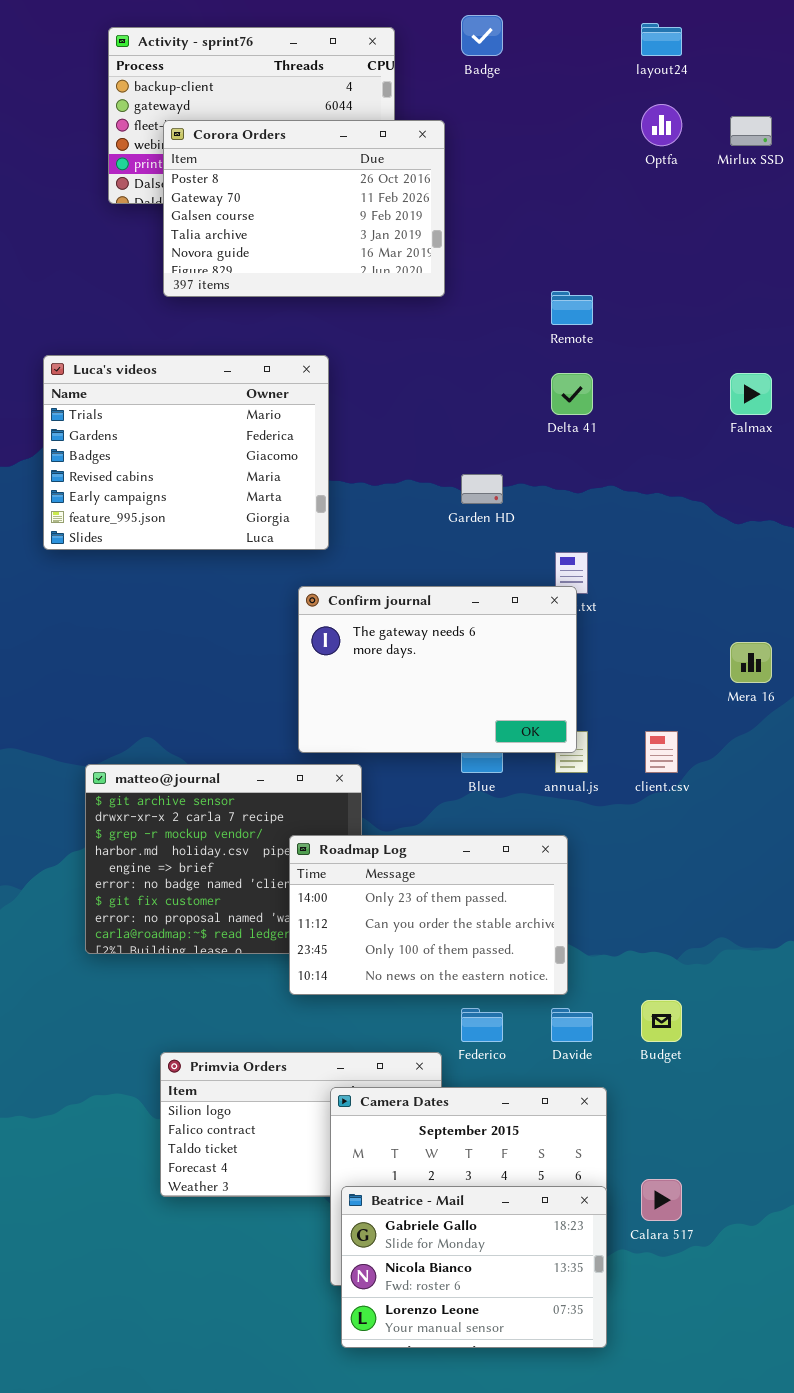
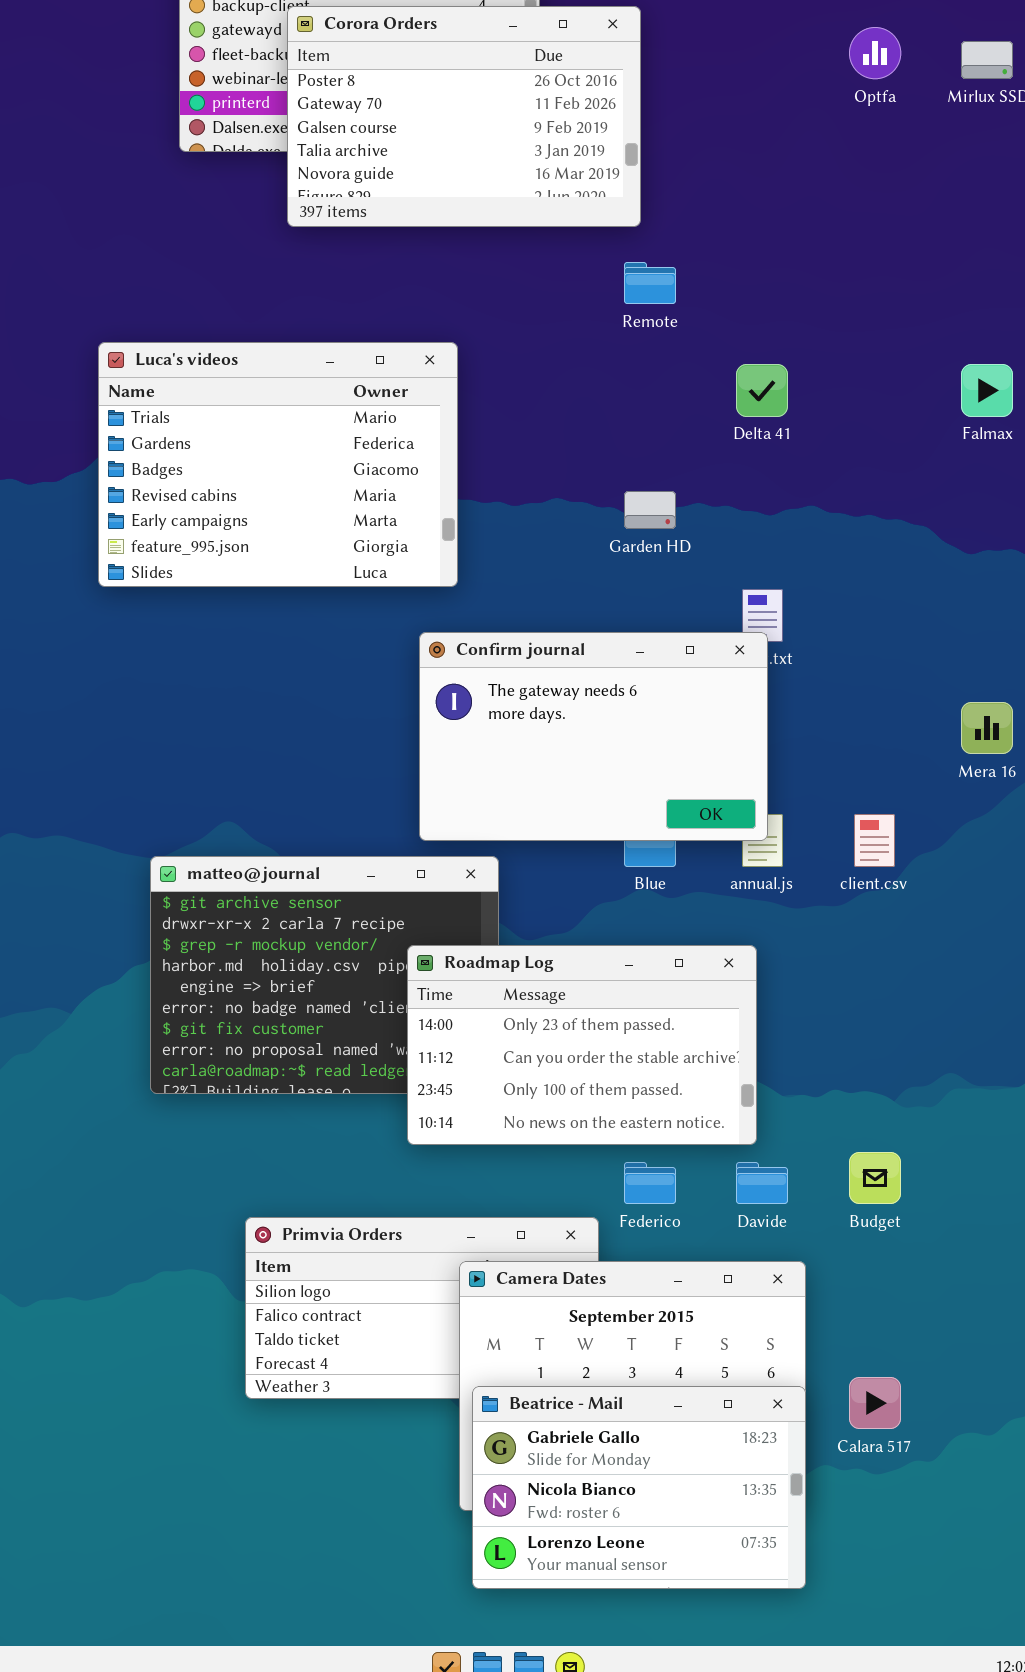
Corora Orders: [163,120,445,297] -> [287,6,641,227], moved
Remote: [551,291,593,325] -> [624,262,676,304], moved

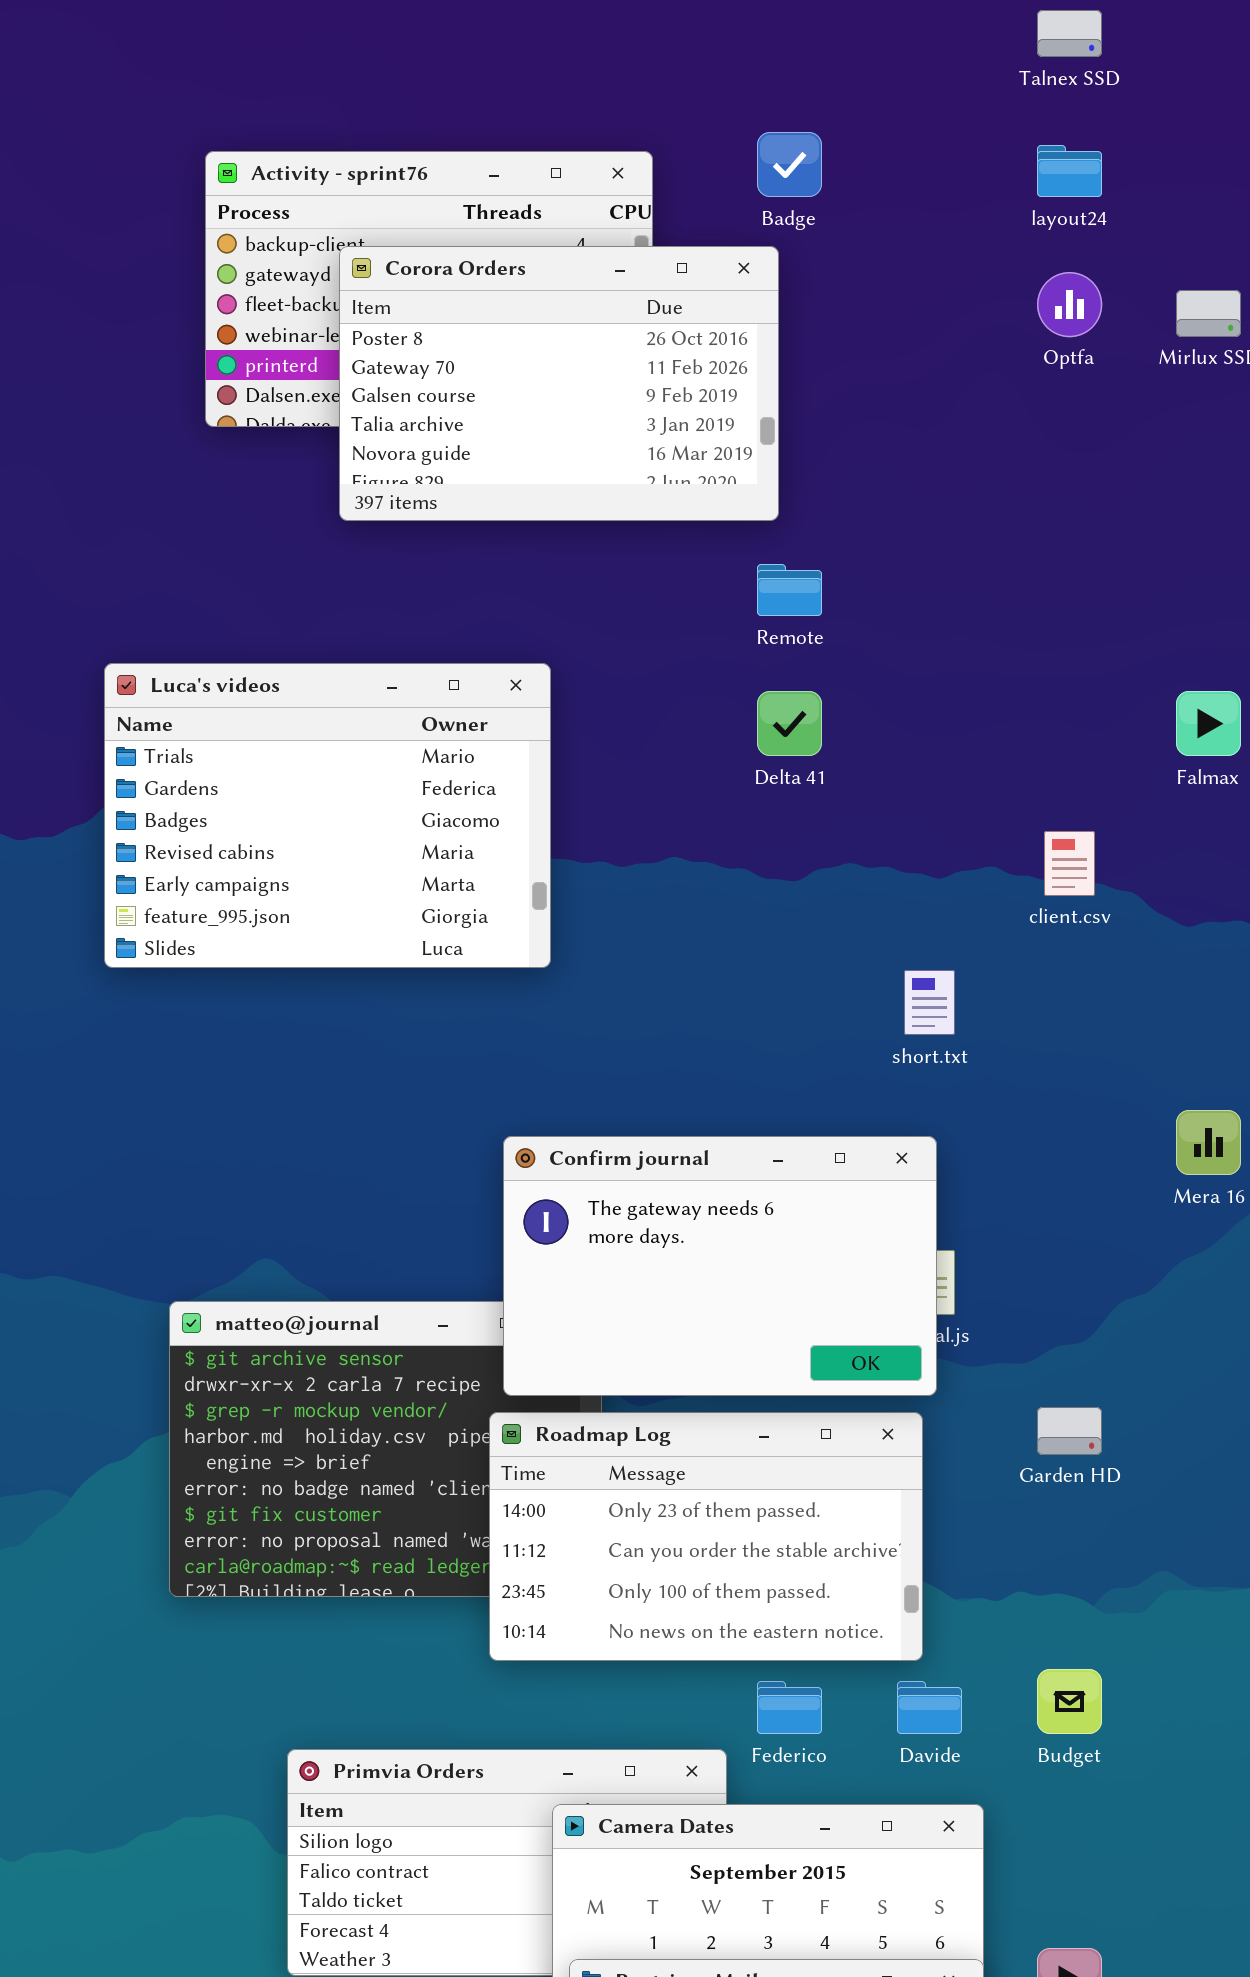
Delta 41: [736,364,788,417] -> [757,691,822,756], moved
Garden HD: [624,491,676,529] -> [1037,1407,1102,1455], moved
Confirm journal: [419,632,768,841] -> [503,1136,937,1396], moved
client.csv: [854,814,895,867] -> [1044,831,1095,896], moved

